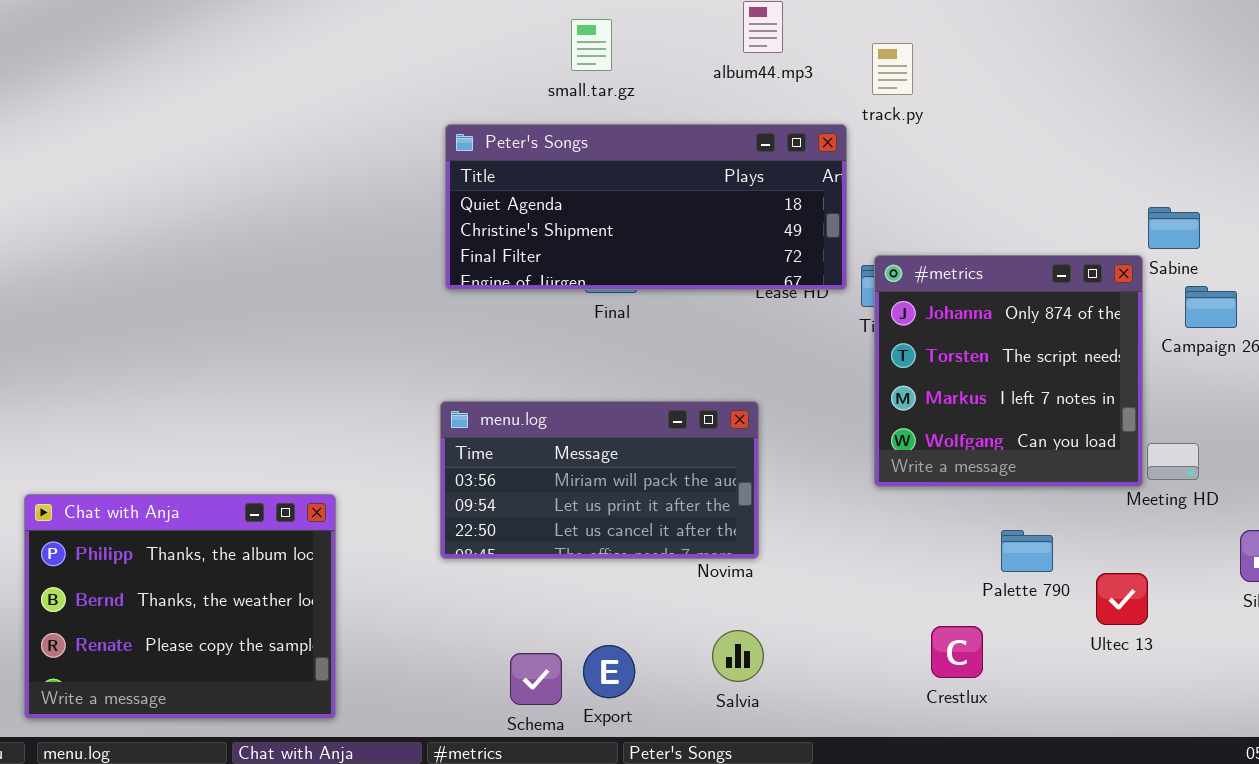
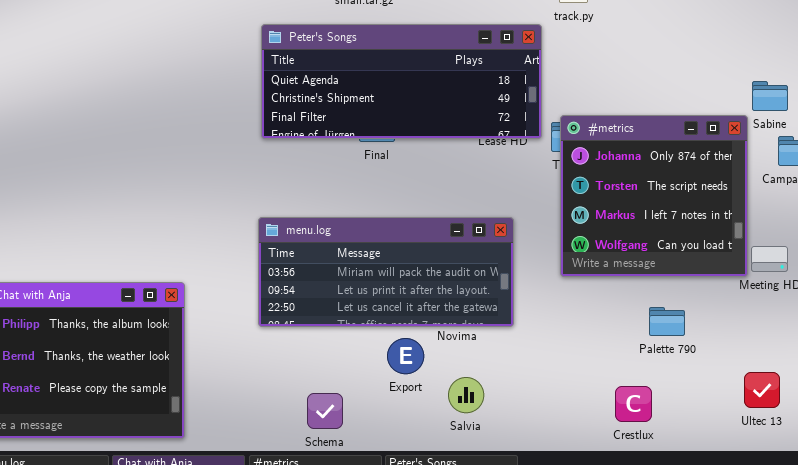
menu.log: [440,401,759,559] -> [258,217,514,327], resized
Ultec 13: [1096,573,1148,625] -> [744,372,780,408], moved
Crestlux: [931,626,983,678] -> [615,386,652,422], moved
Export: [583,645,635,698] -> [387,338,424,374], moved

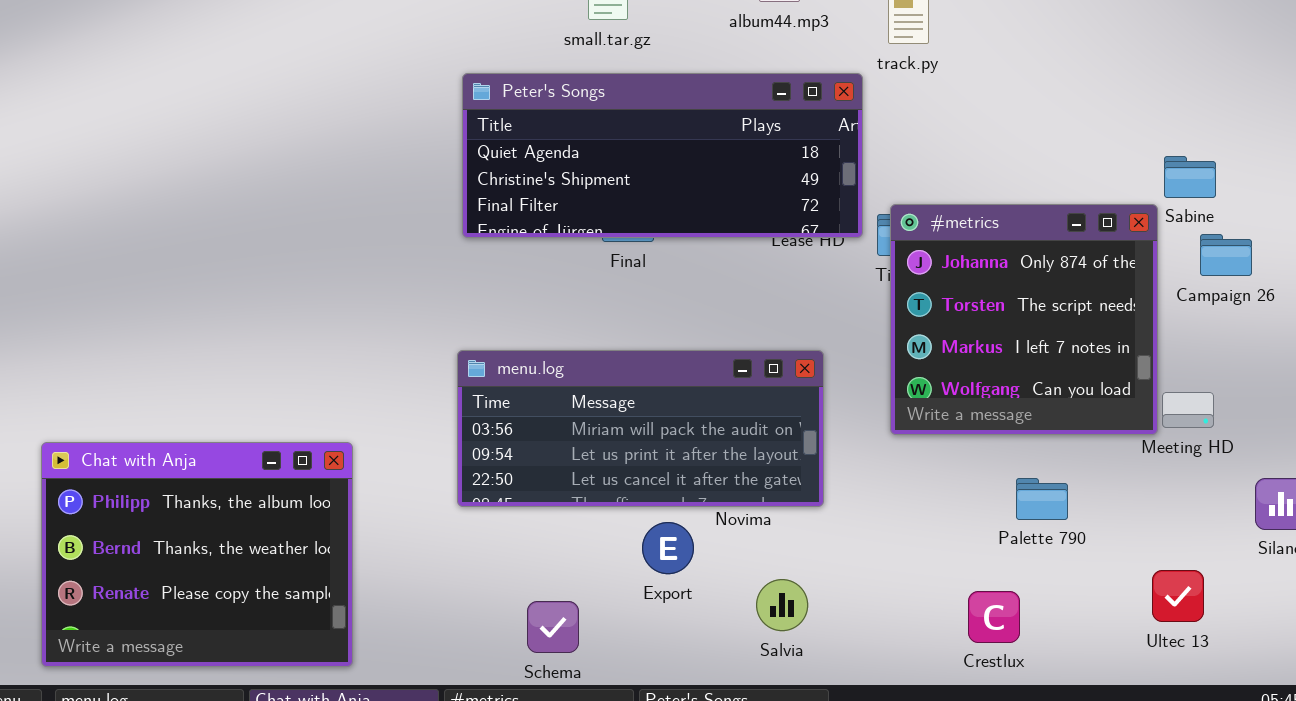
Salvia: [448,377,484,413] -> [756,579,808,631], moved

